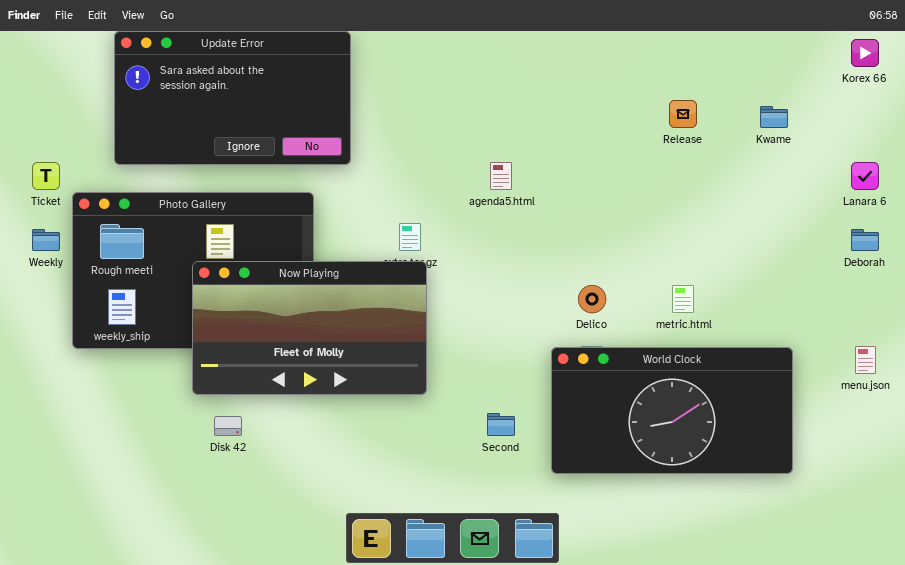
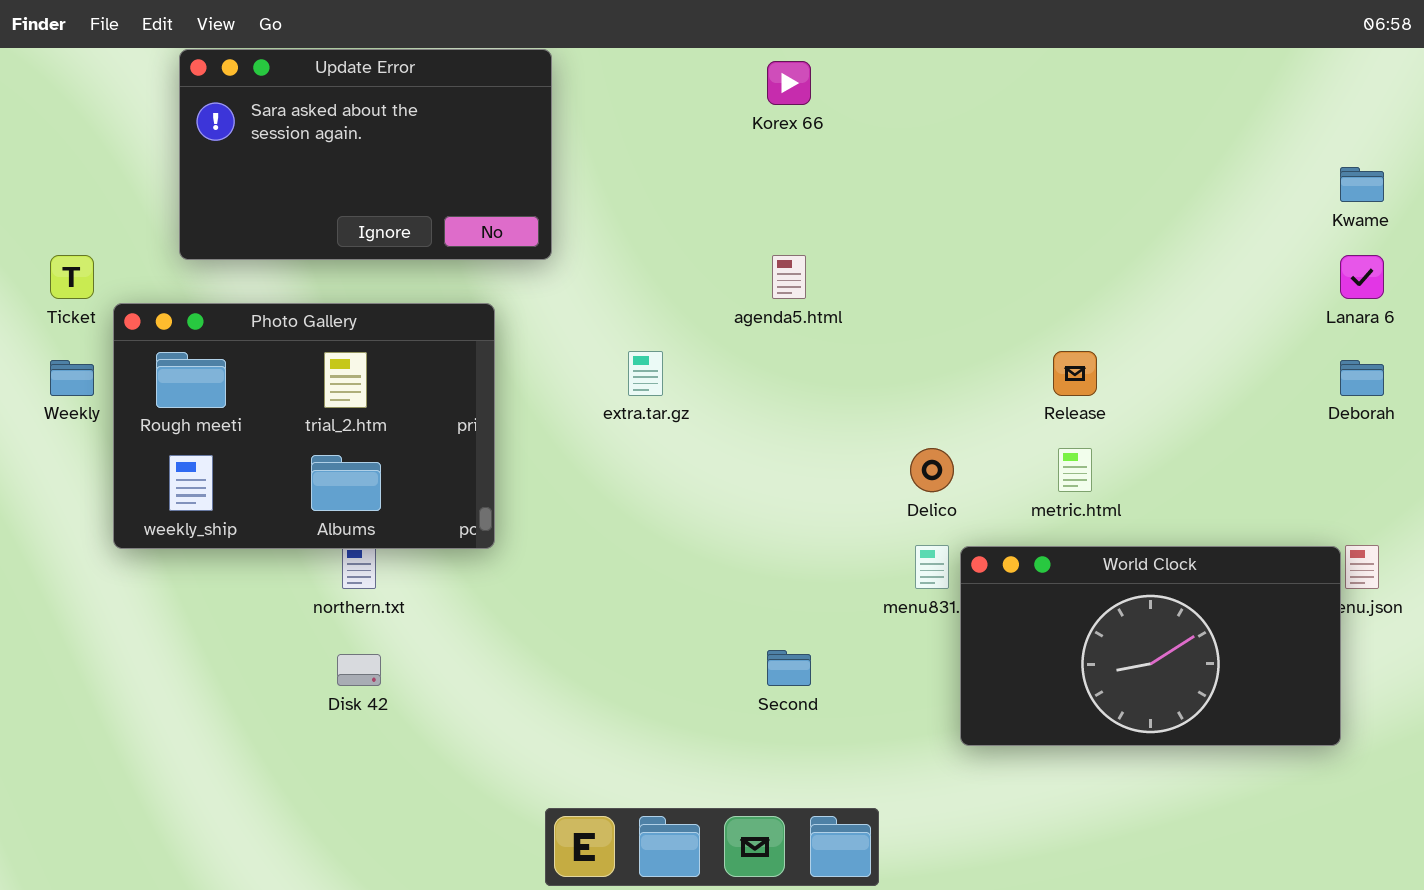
Korex 66: [851,39,879,67] -> [767,61,811,105], moved
Release: [669,100,697,128] -> [1053,351,1097,396], moved
Kwame: [760,106,788,128] -> [1340,167,1384,202], moved
Now Playing: [192,261,427,395] -> none, closed
World Clock: [551,347,793,474] -> [960,546,1341,746], moved

